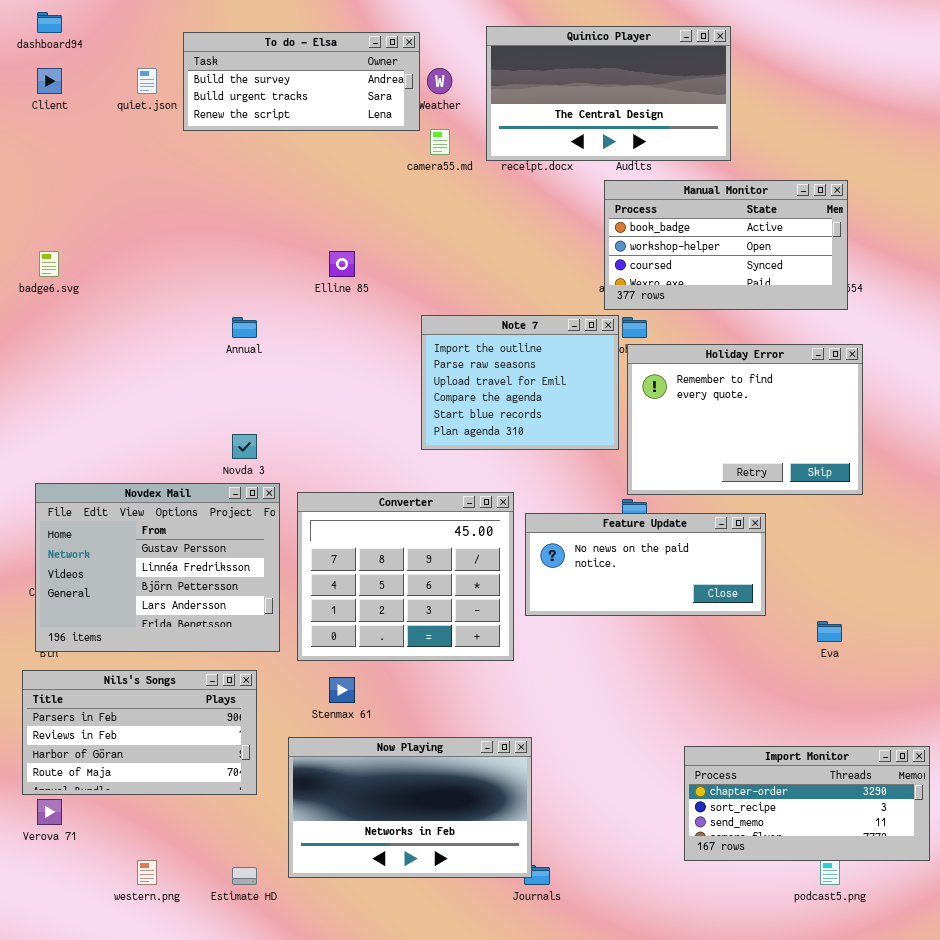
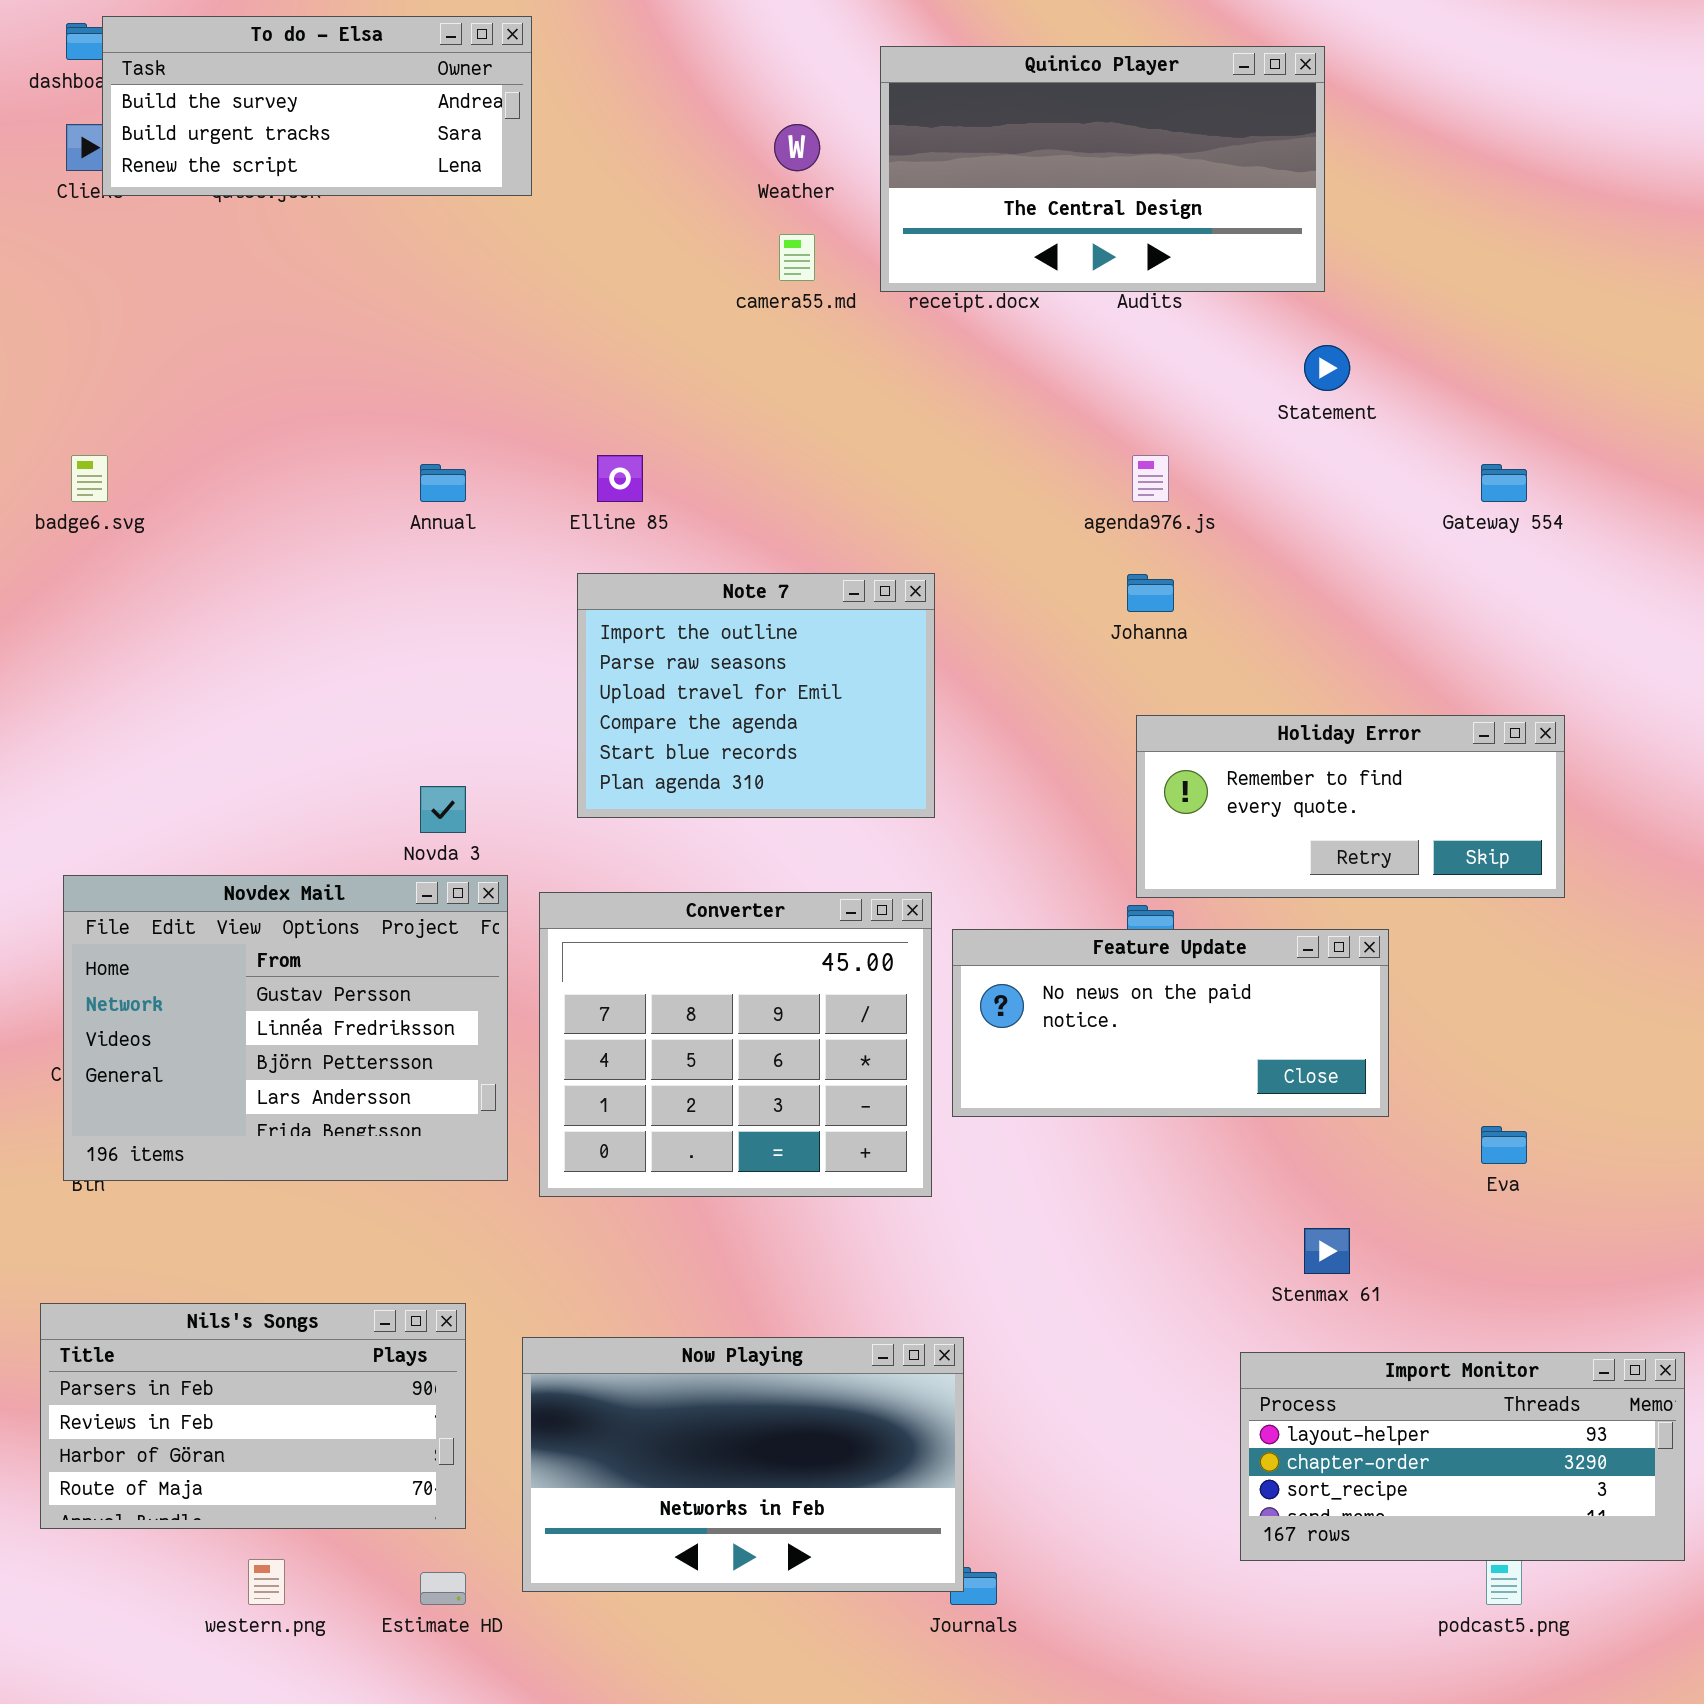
To do - Elsa: [183,32,420,131] -> [102,16,532,196], moved
Manual Monitor: [604,180,848,310] -> none, closed
Note 7: [421,315,619,450] -> [577,573,935,818], moved
Annual: [232,317,257,338] -> [420,464,466,502], moved
Holiday Error: [627,344,863,495] -> [1136,715,1565,898], resized
Nils's Songs: [22,670,257,795] -> [40,1303,466,1529], moved
Stenmax 61: [329,677,355,703] -> [1304,1228,1350,1274], moved
Import Monitor: [684,746,930,861] -> [1240,1352,1685,1561], scrolled up 1 row

